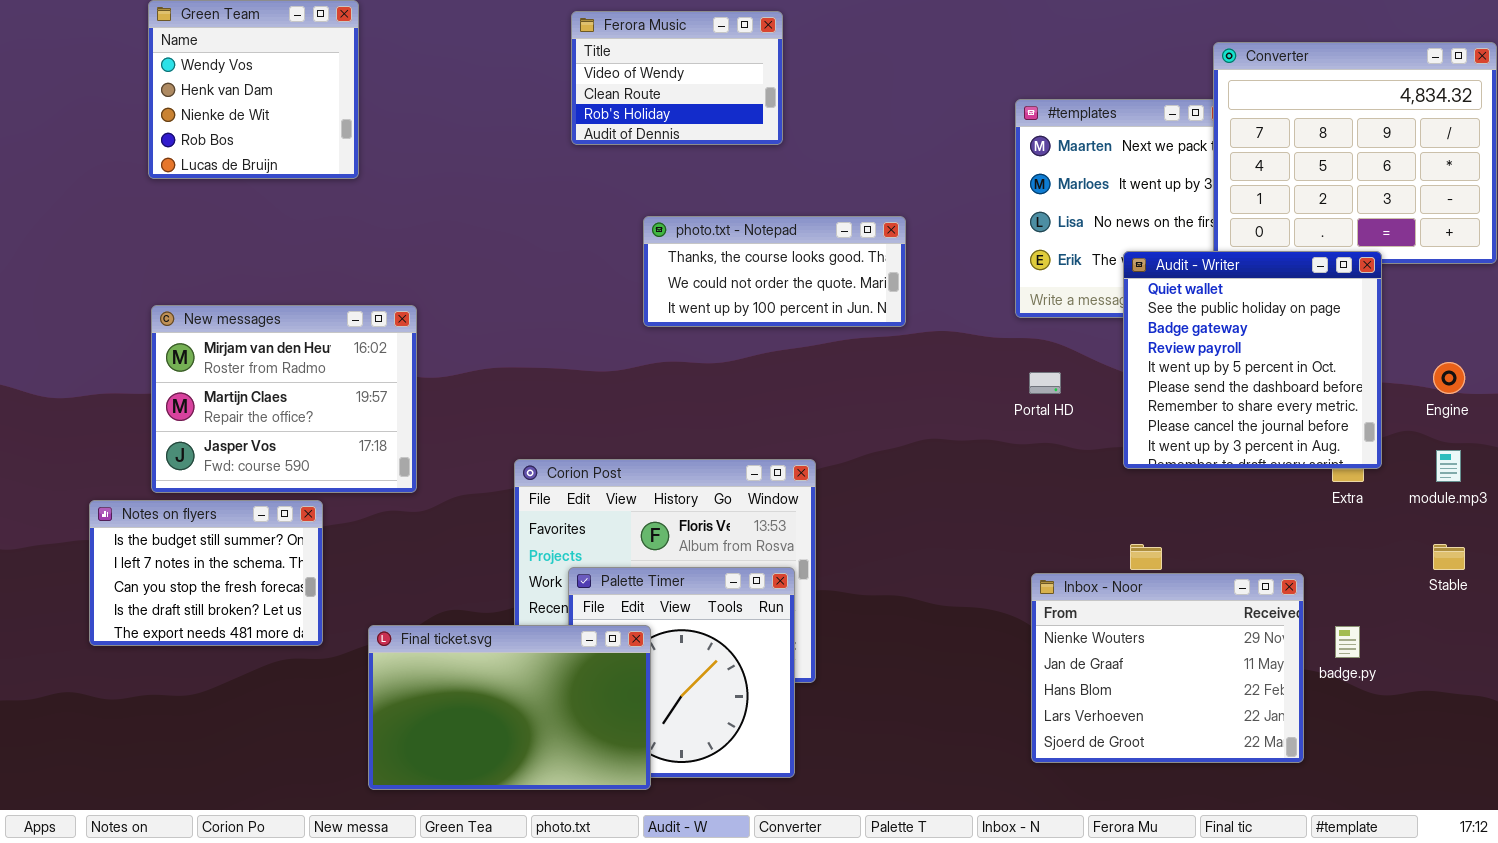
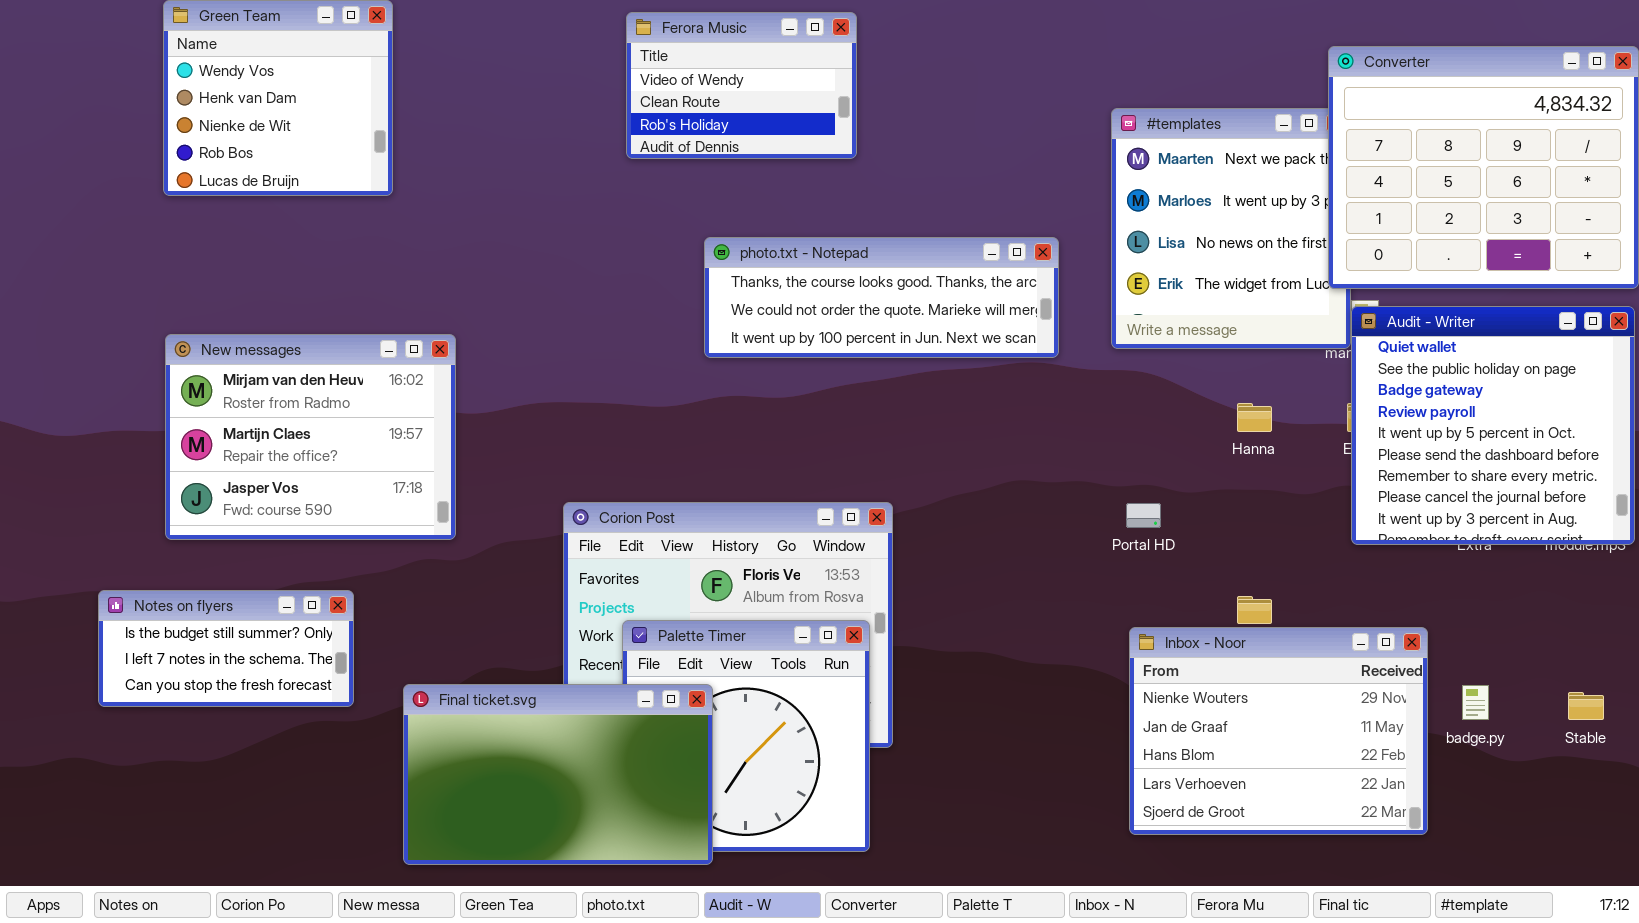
photo.txt - Notepad: [643,216,906,327] -> [704,237,1059,358], resized
Audit - Writer: [1123,251,1382,469] -> [1351,306,1635,545], moved
Portal HD: [1029,372,1061,394] -> [1126,503,1161,528], moved
Notes on flyers: [89,500,323,646] -> [98,590,354,707], resized
Stable: [1433,544,1465,570] -> [1568,692,1604,720], moved

